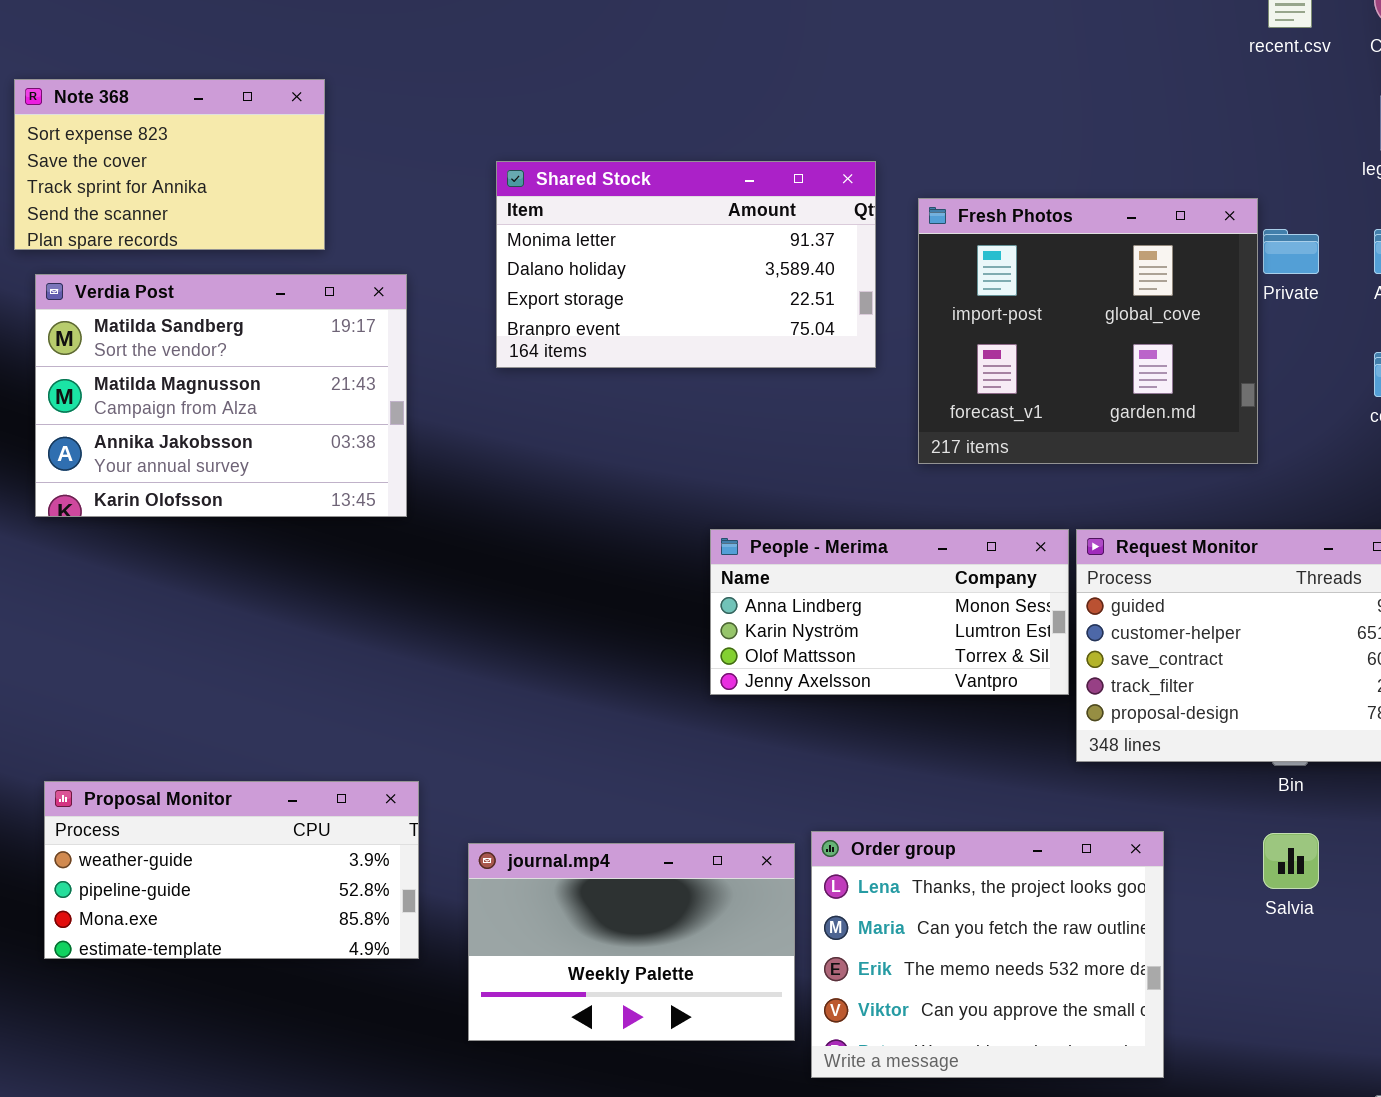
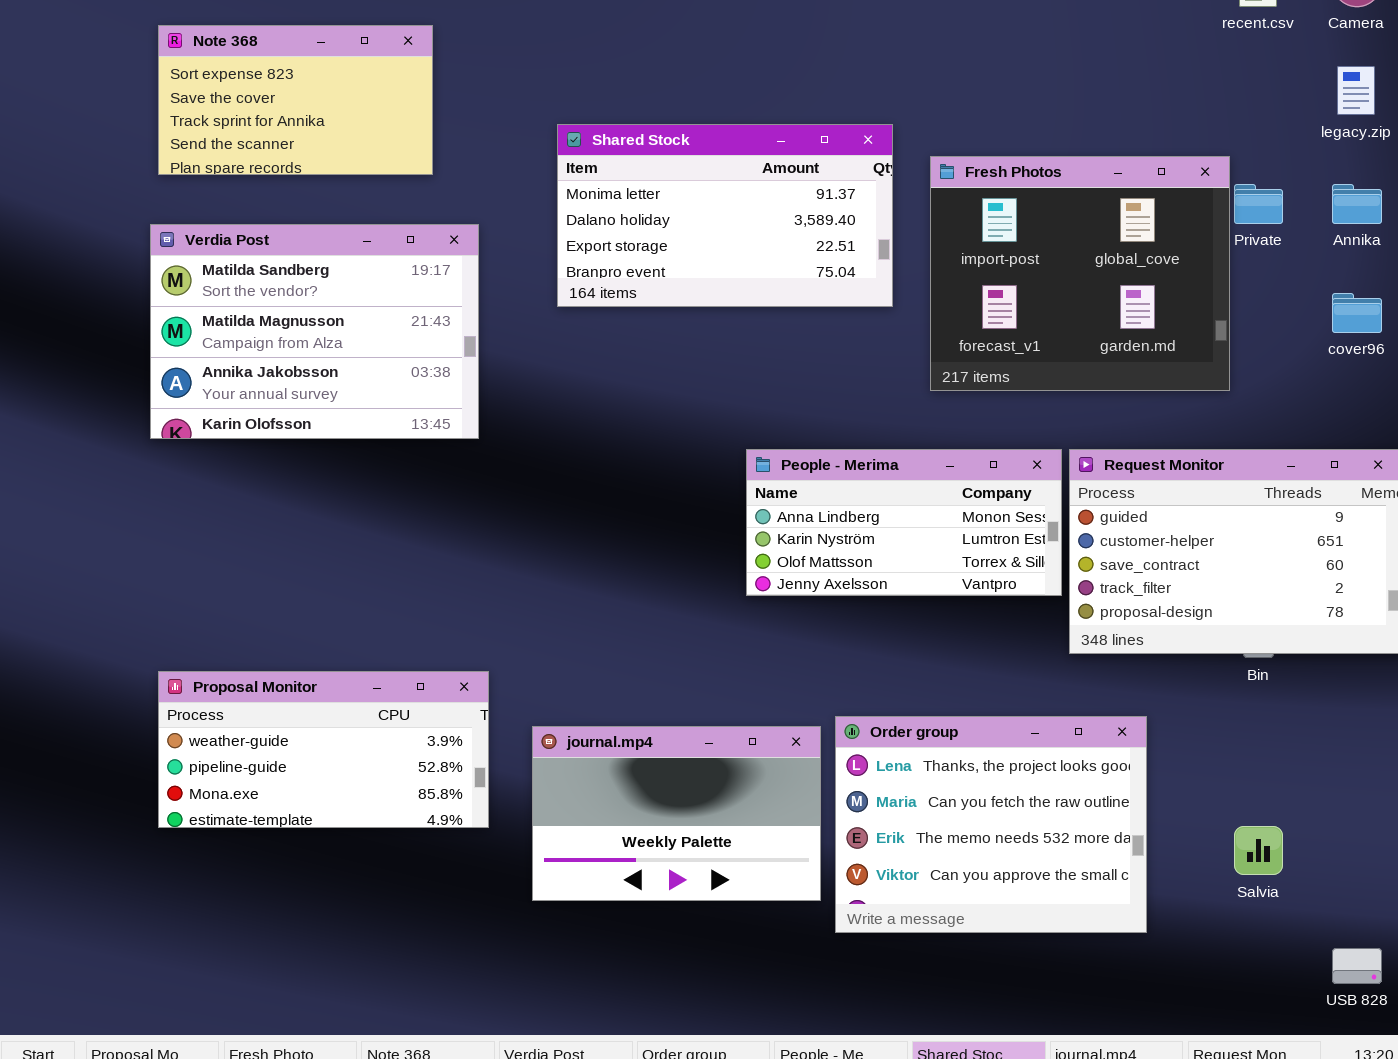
Note 368: [14,79,325,250] -> [158,25,433,175], moved
Salvia: [1263,833,1319,889] -> [1234,826,1283,875], moved

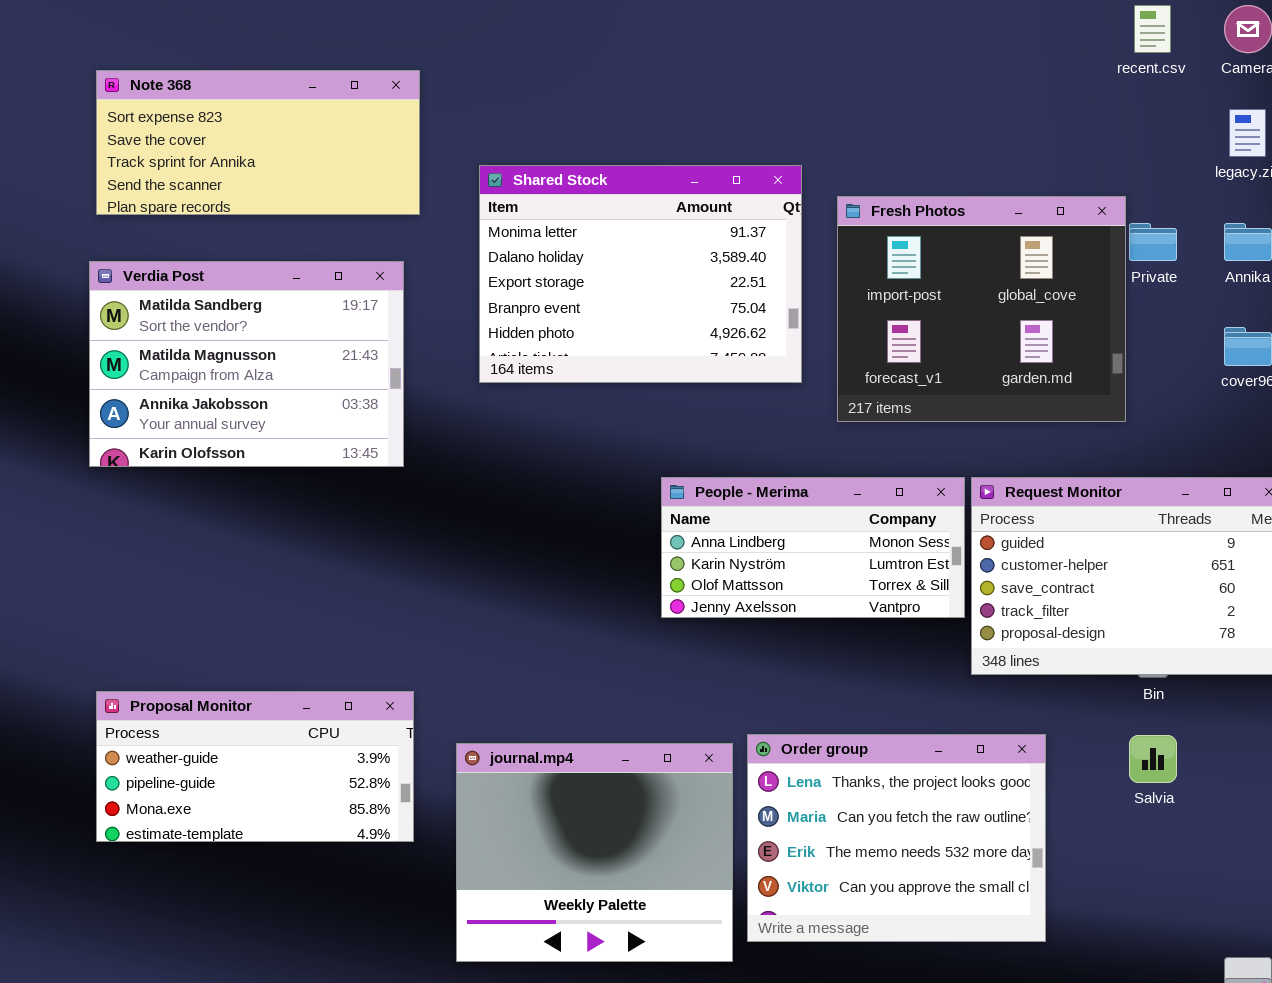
Note 368: [158,25,433,175] -> [96,70,420,215], resized
Shared Stock: [557,124,893,307] -> [479,165,802,383], resized
journal.mp4: [532,726,821,901] -> [456,743,733,962], resized
Salvia: [1234,826,1283,875] -> [1129,735,1177,783], moved

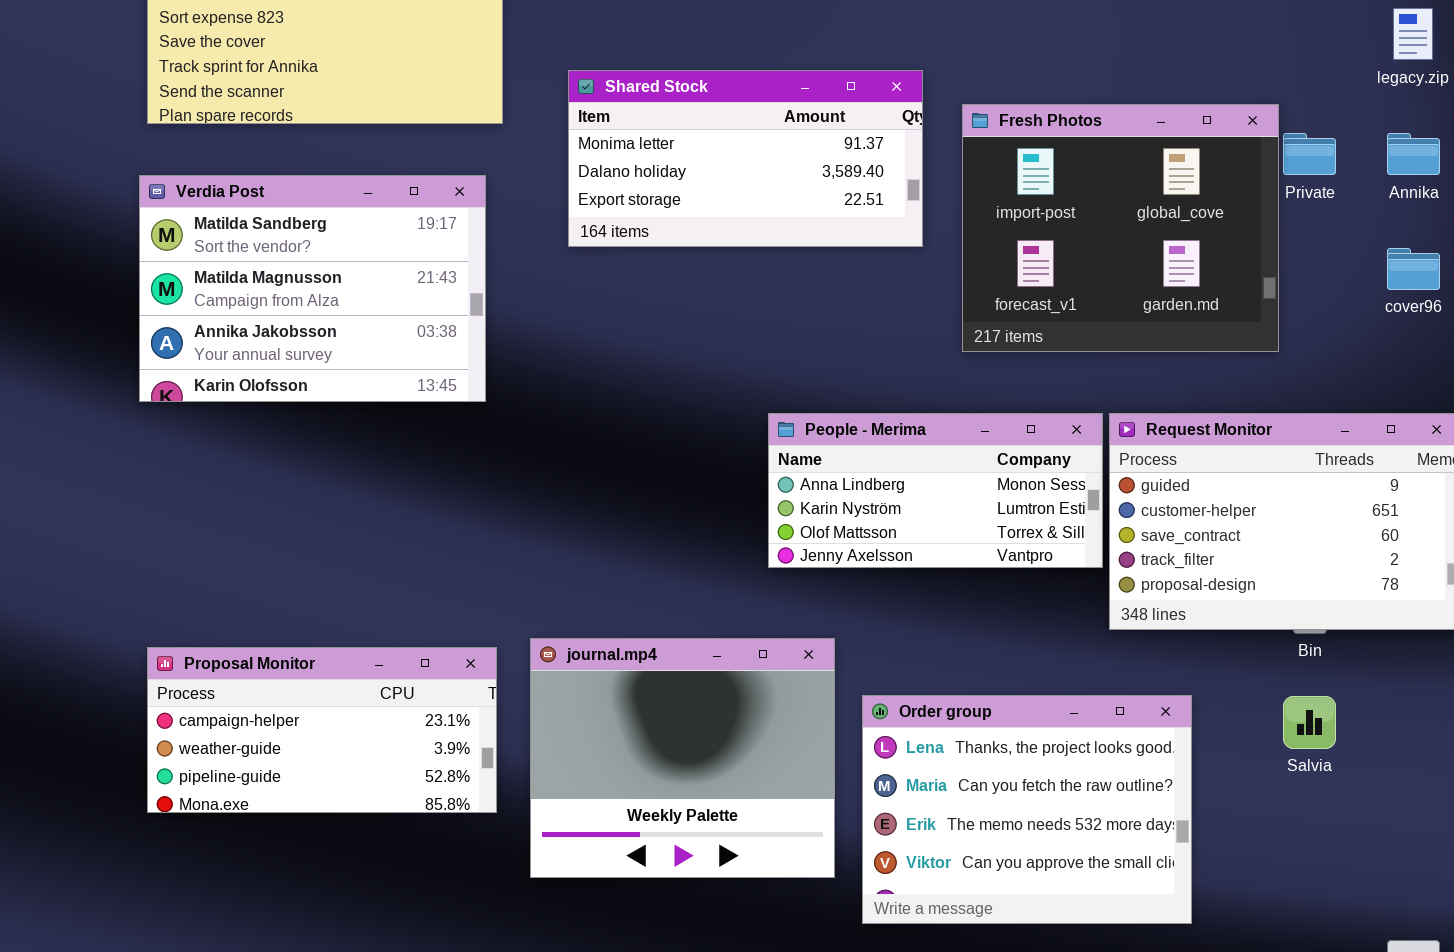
Shared Stock: [479,165,802,383] -> [568,70,923,247], resized
Proposal Monitor: [96,691,414,842] -> [147,647,497,813], scrolled up 1 row
journal.mp4: [456,743,733,962] -> [530,638,835,878], moved

